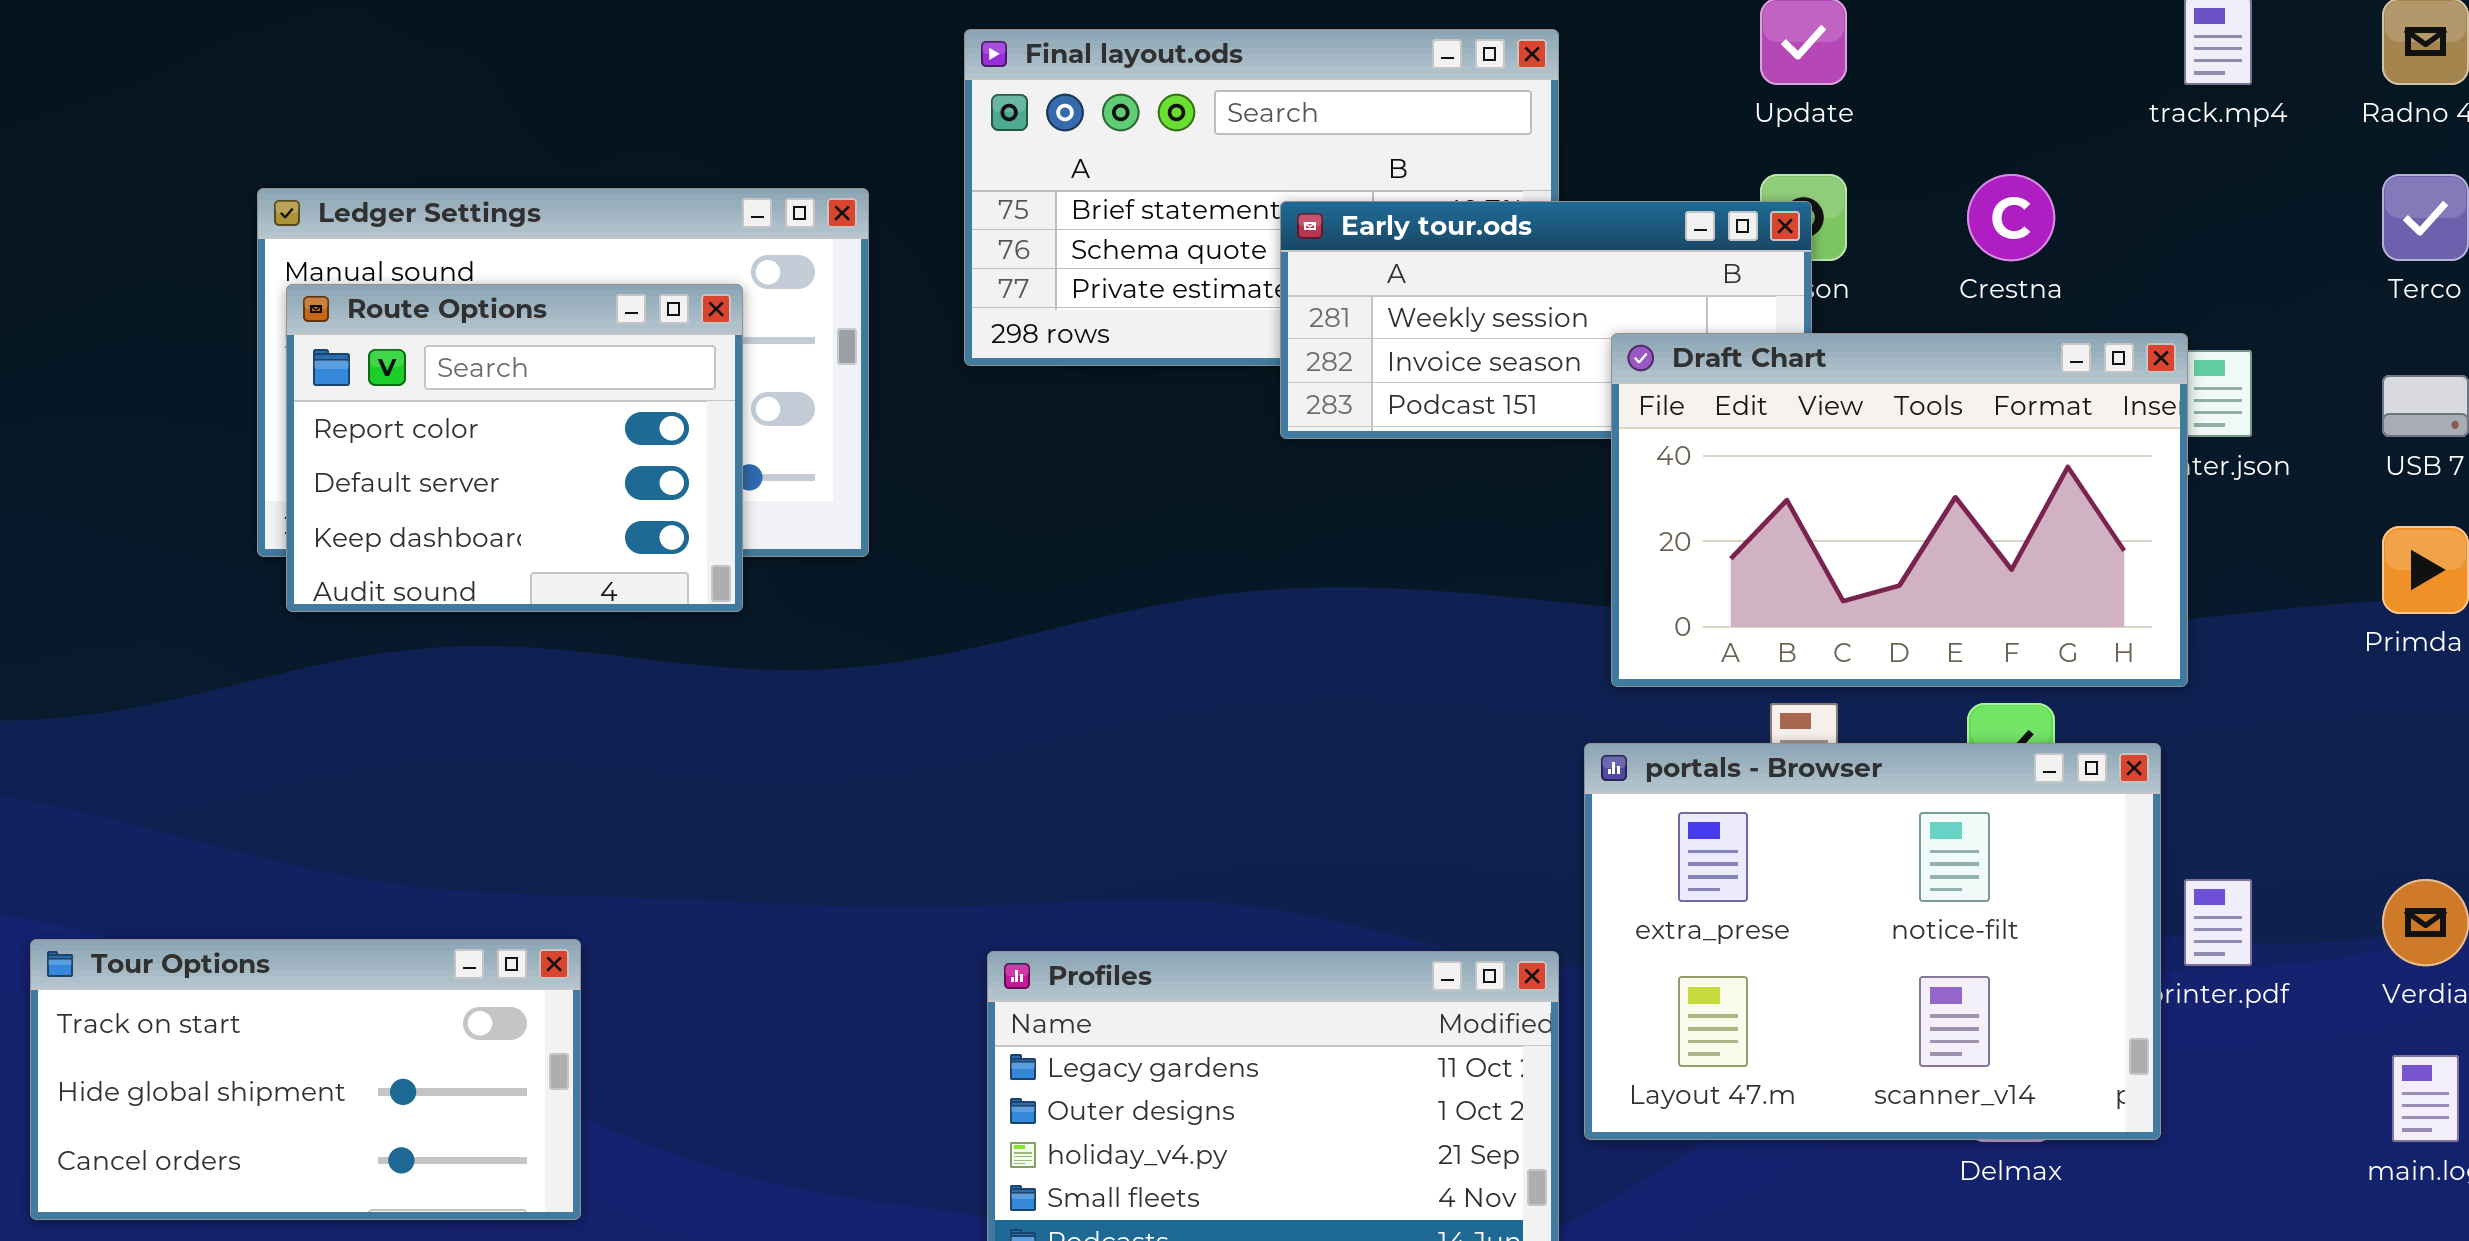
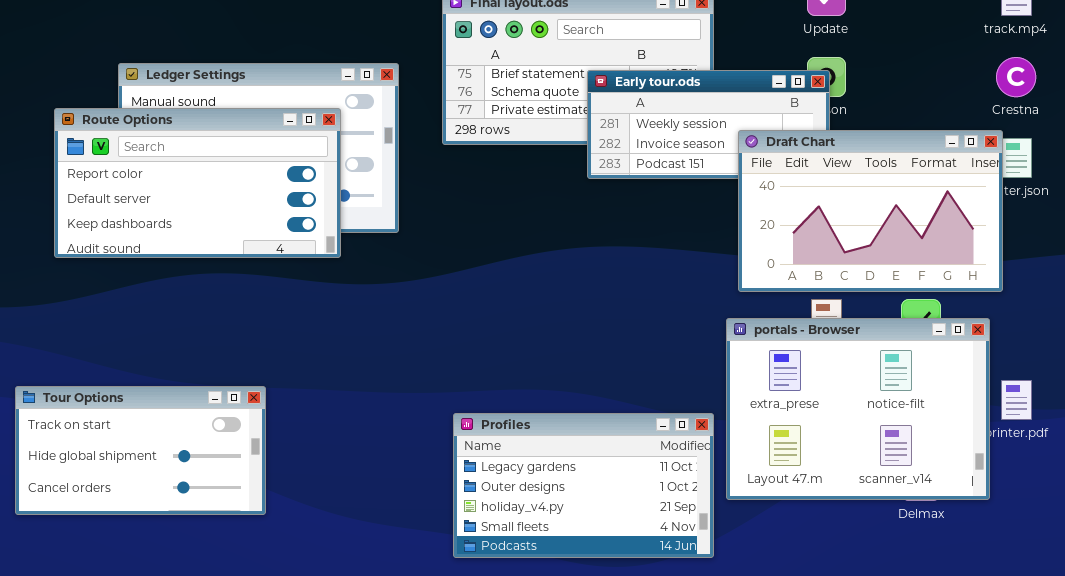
Crestna: [1967,174,2055,261] -> [996,57,1036,97], moved
Route Options: [286,284,743,612] -> [54,108,341,258], resized
Tour Options: [30,939,581,1220] -> [15,386,266,515], moved

